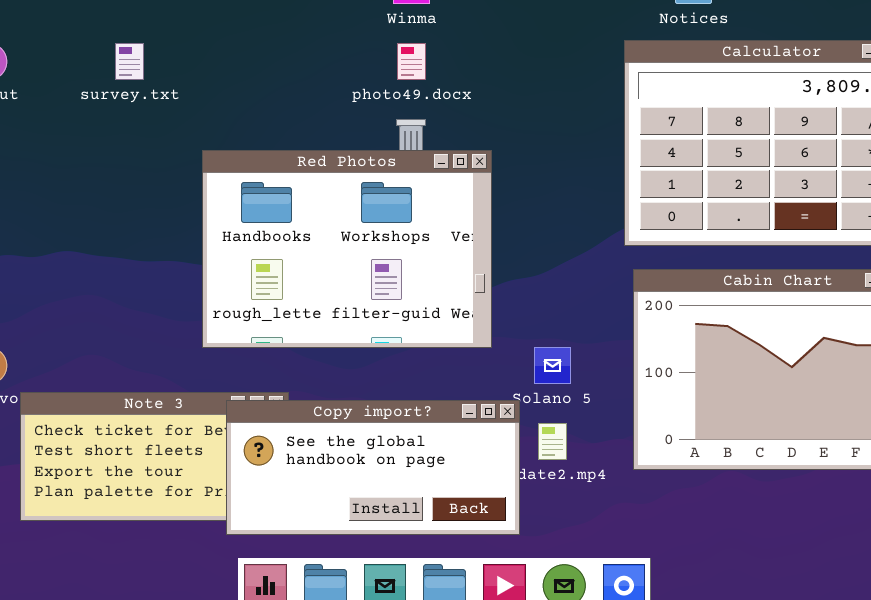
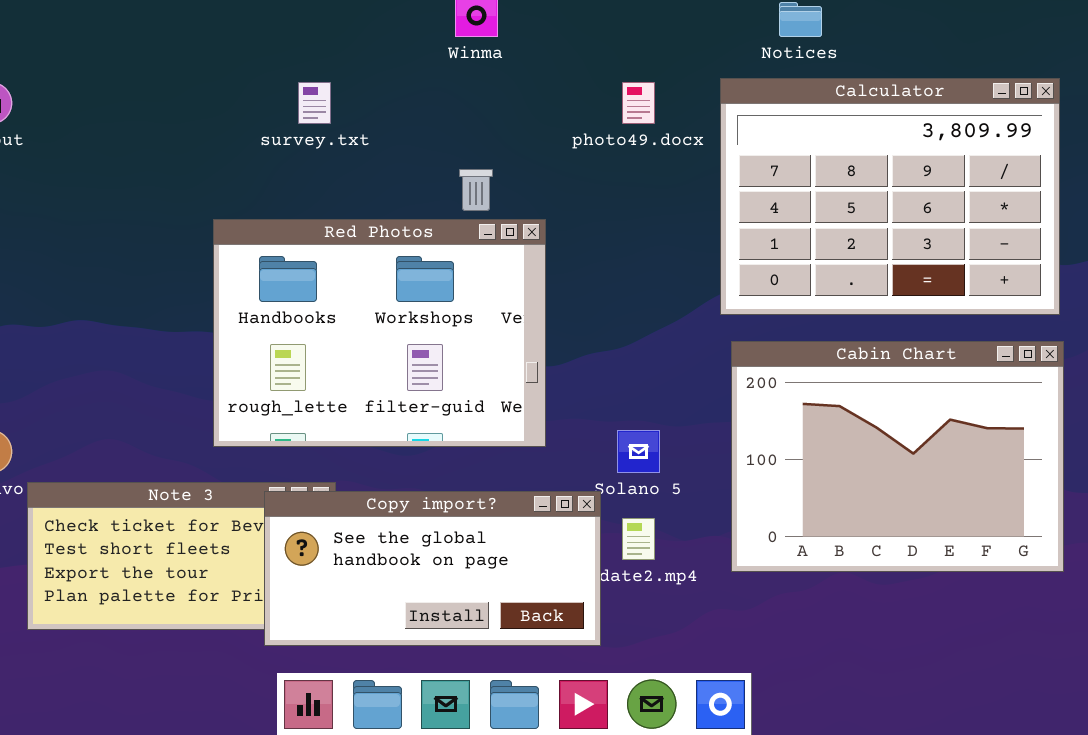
survey.txt: [115,43,144,80] -> [298,82,331,124], moved
photo49.docx: [397,43,426,80] -> [622,82,655,124], moved
Red Photos: [202,150,492,348] -> [213,219,546,447], moved

